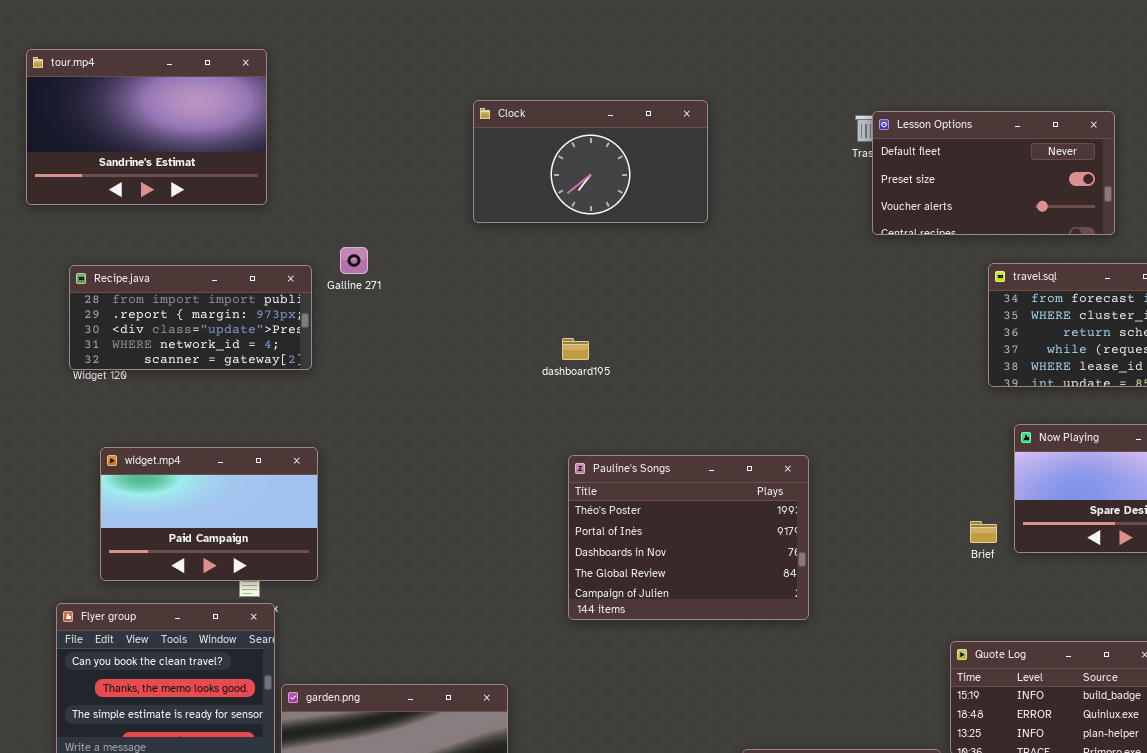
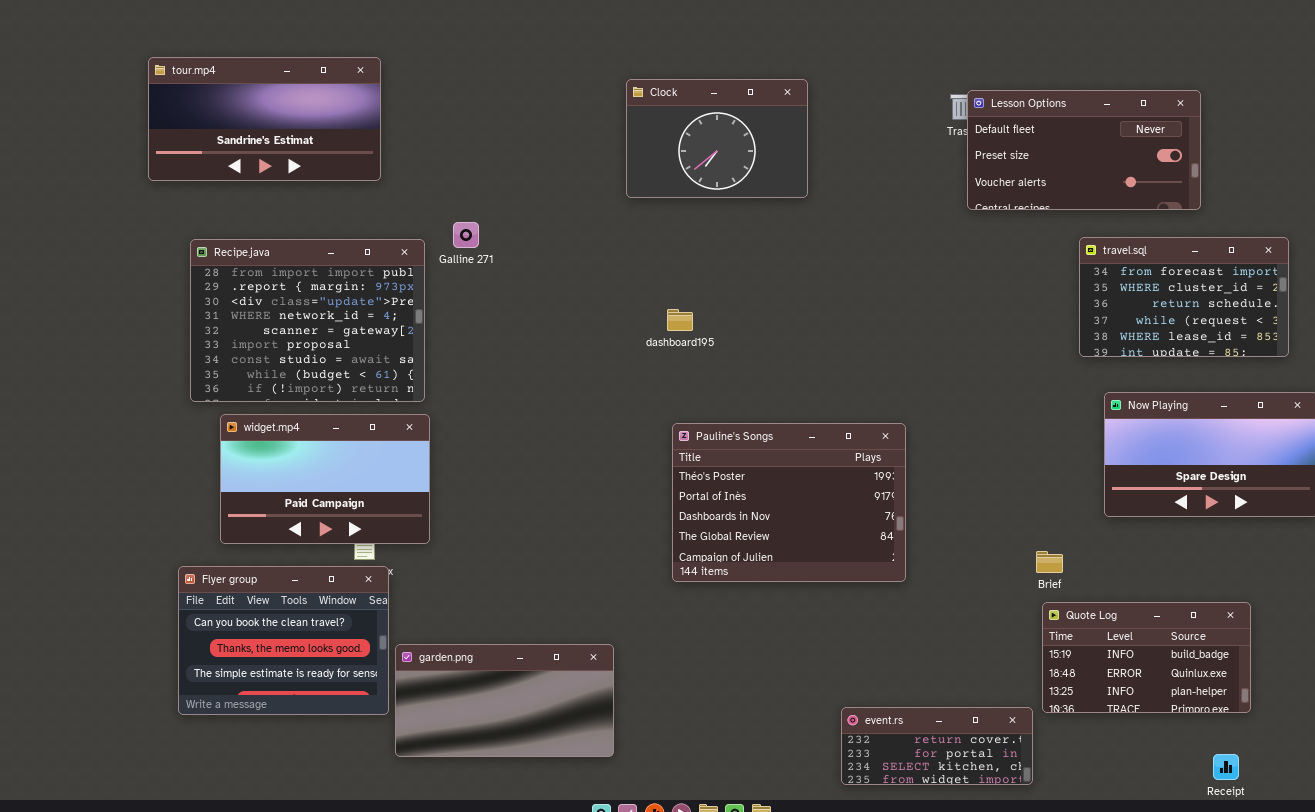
tour.mp4: [26,49,267,205] -> [148,57,381,181], resized
Clock: [473,100,708,223] -> [626,79,808,198], resized
Recipe.java: [69,265,312,370] -> [190,239,425,402], resized
Brief: [970,521,997,543] -> [1036,551,1063,573], moved

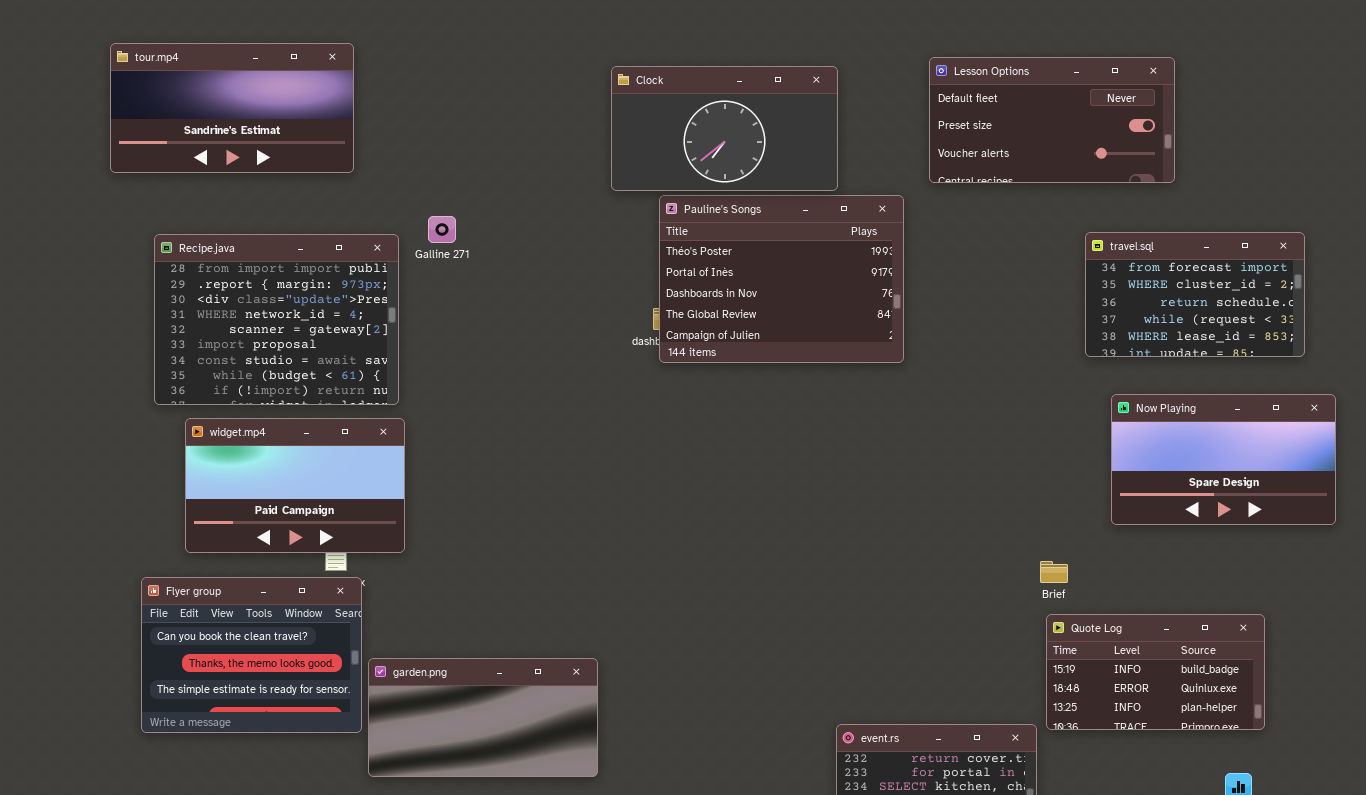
Clock: [626,79,808,198] -> [611,66,838,191], resized
Lesson Options: [967,90,1201,210] -> [929,57,1175,183], moved
Pauline's Songs: [672,423,906,582] -> [659,195,904,363], moved

